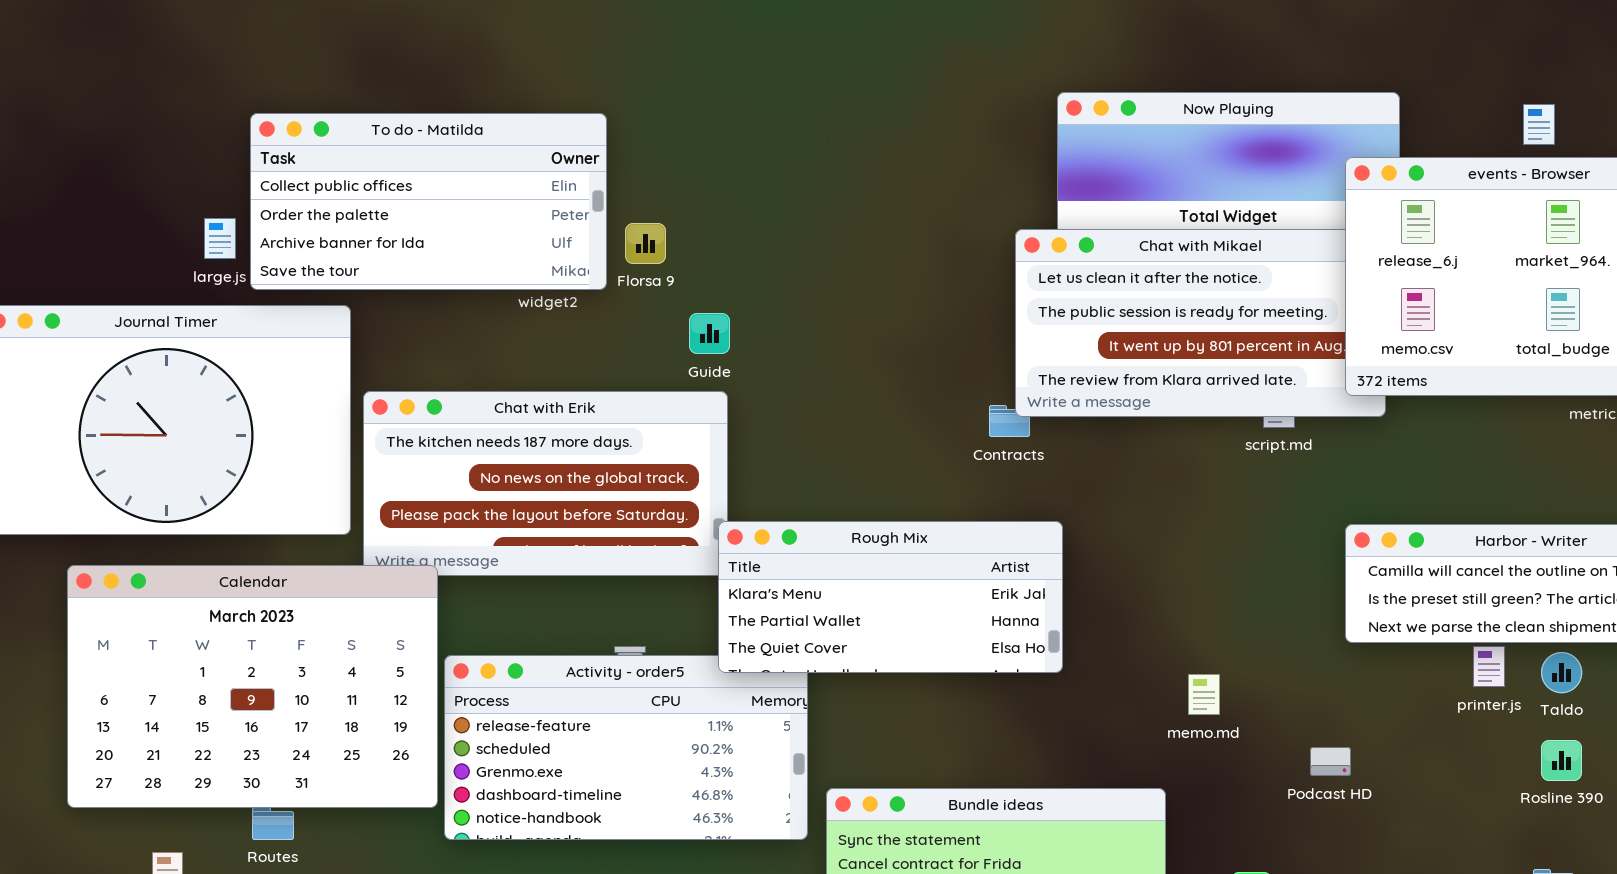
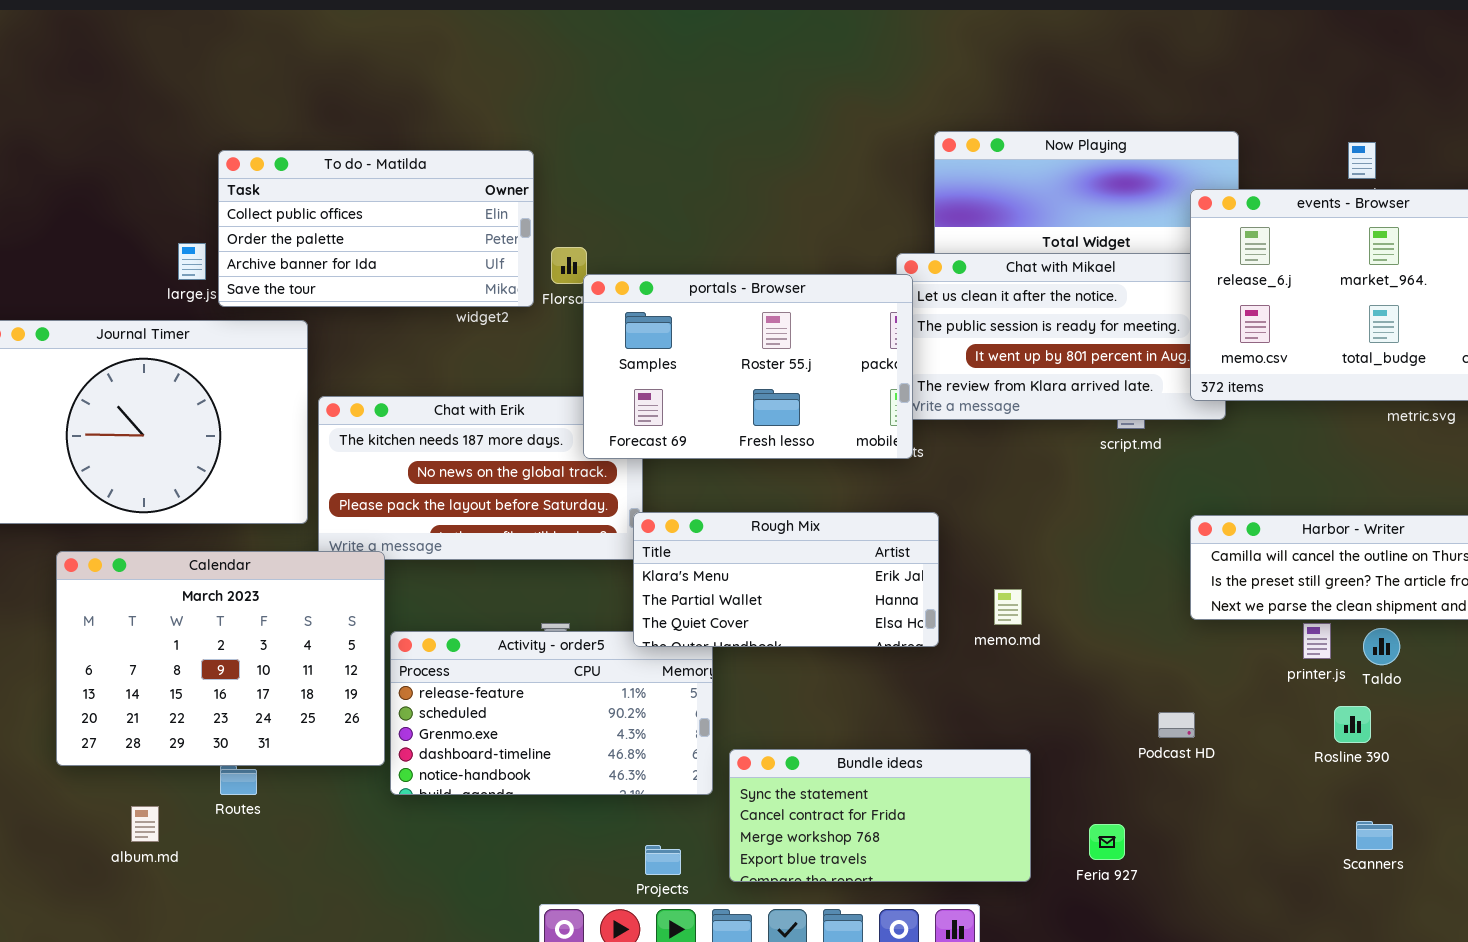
portals - Browser: none -> [583,274,913,459], opened
memo.md: [1188,674,1220,715] -> [994,589,1022,625], moved
Rosline 390: [1541,740,1582,781] -> [1334,706,1371,743], moved

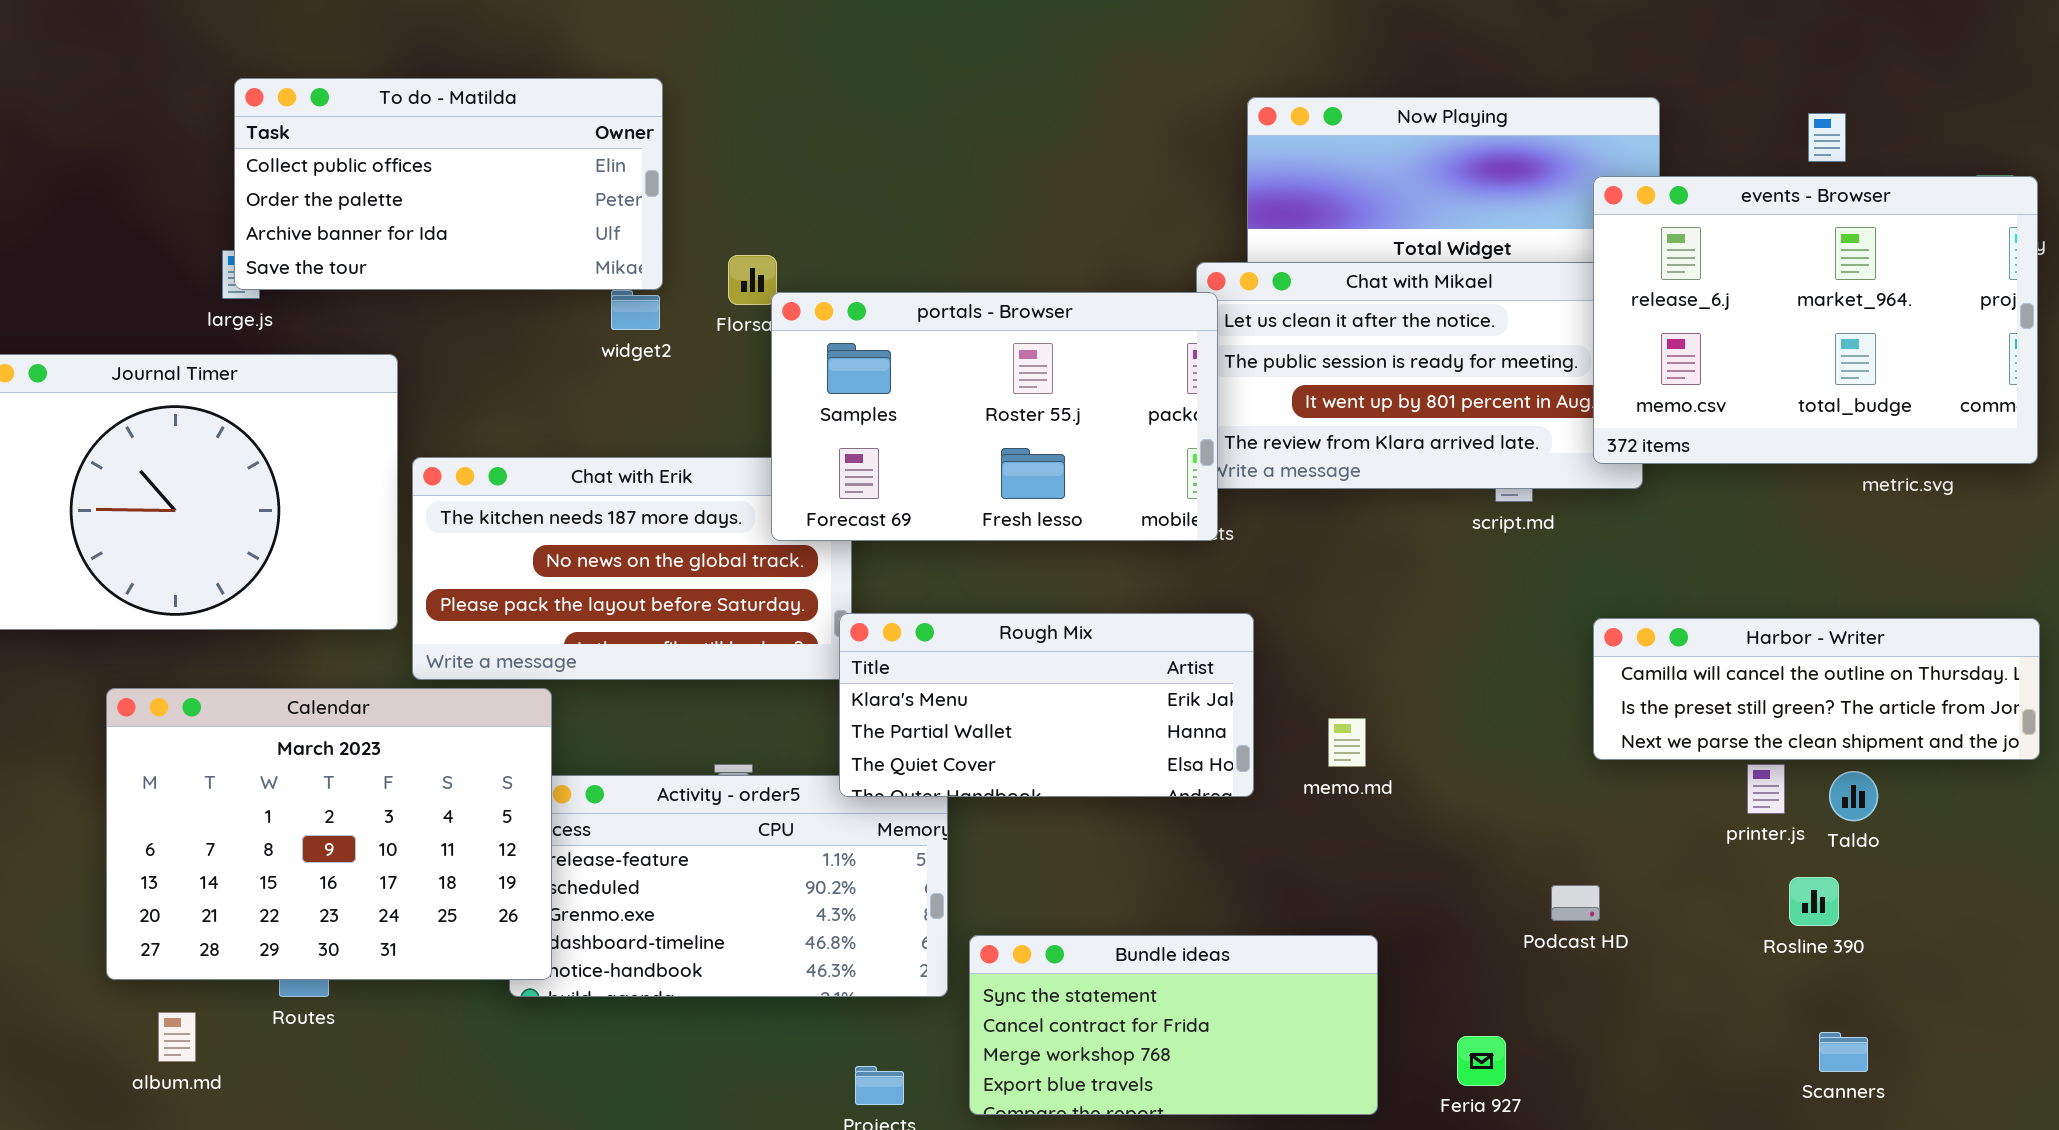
To do - Matilda: [218,150,534,307] -> [234,78,663,290], moved
Calendar: [56,551,385,766] -> [106,688,552,980], moved

